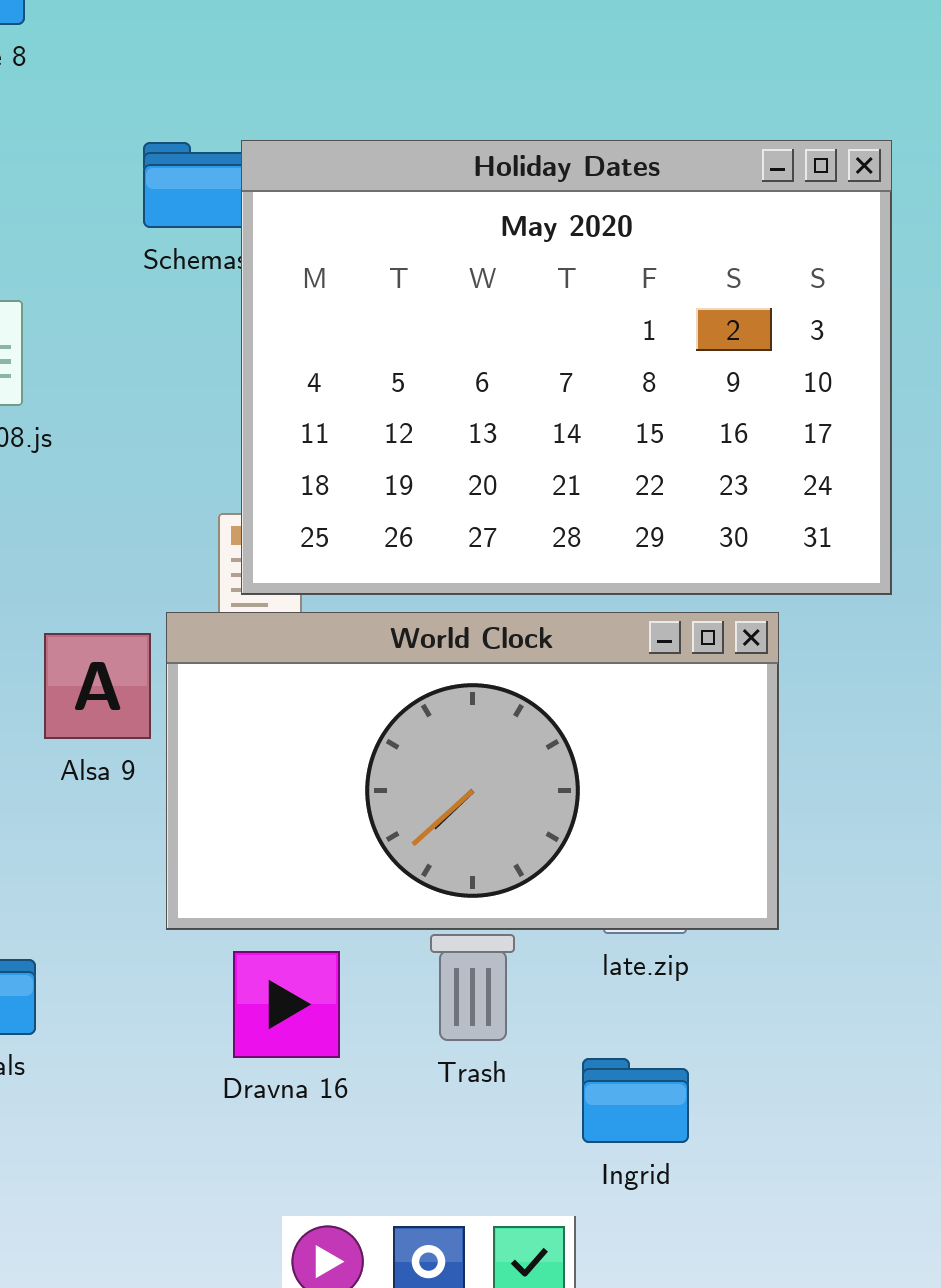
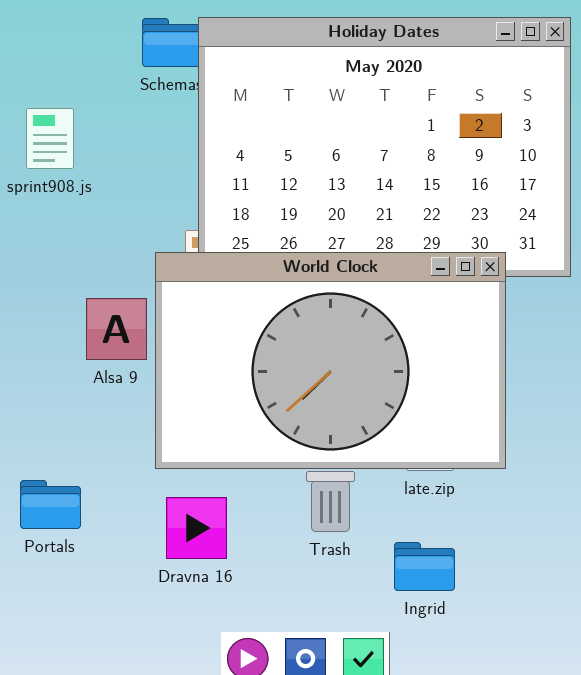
World Clock: [166,612,779,930] -> [155,252,506,469], resized
Dravna 16: [233,951,340,1058] -> [166,497,227,559], moved

